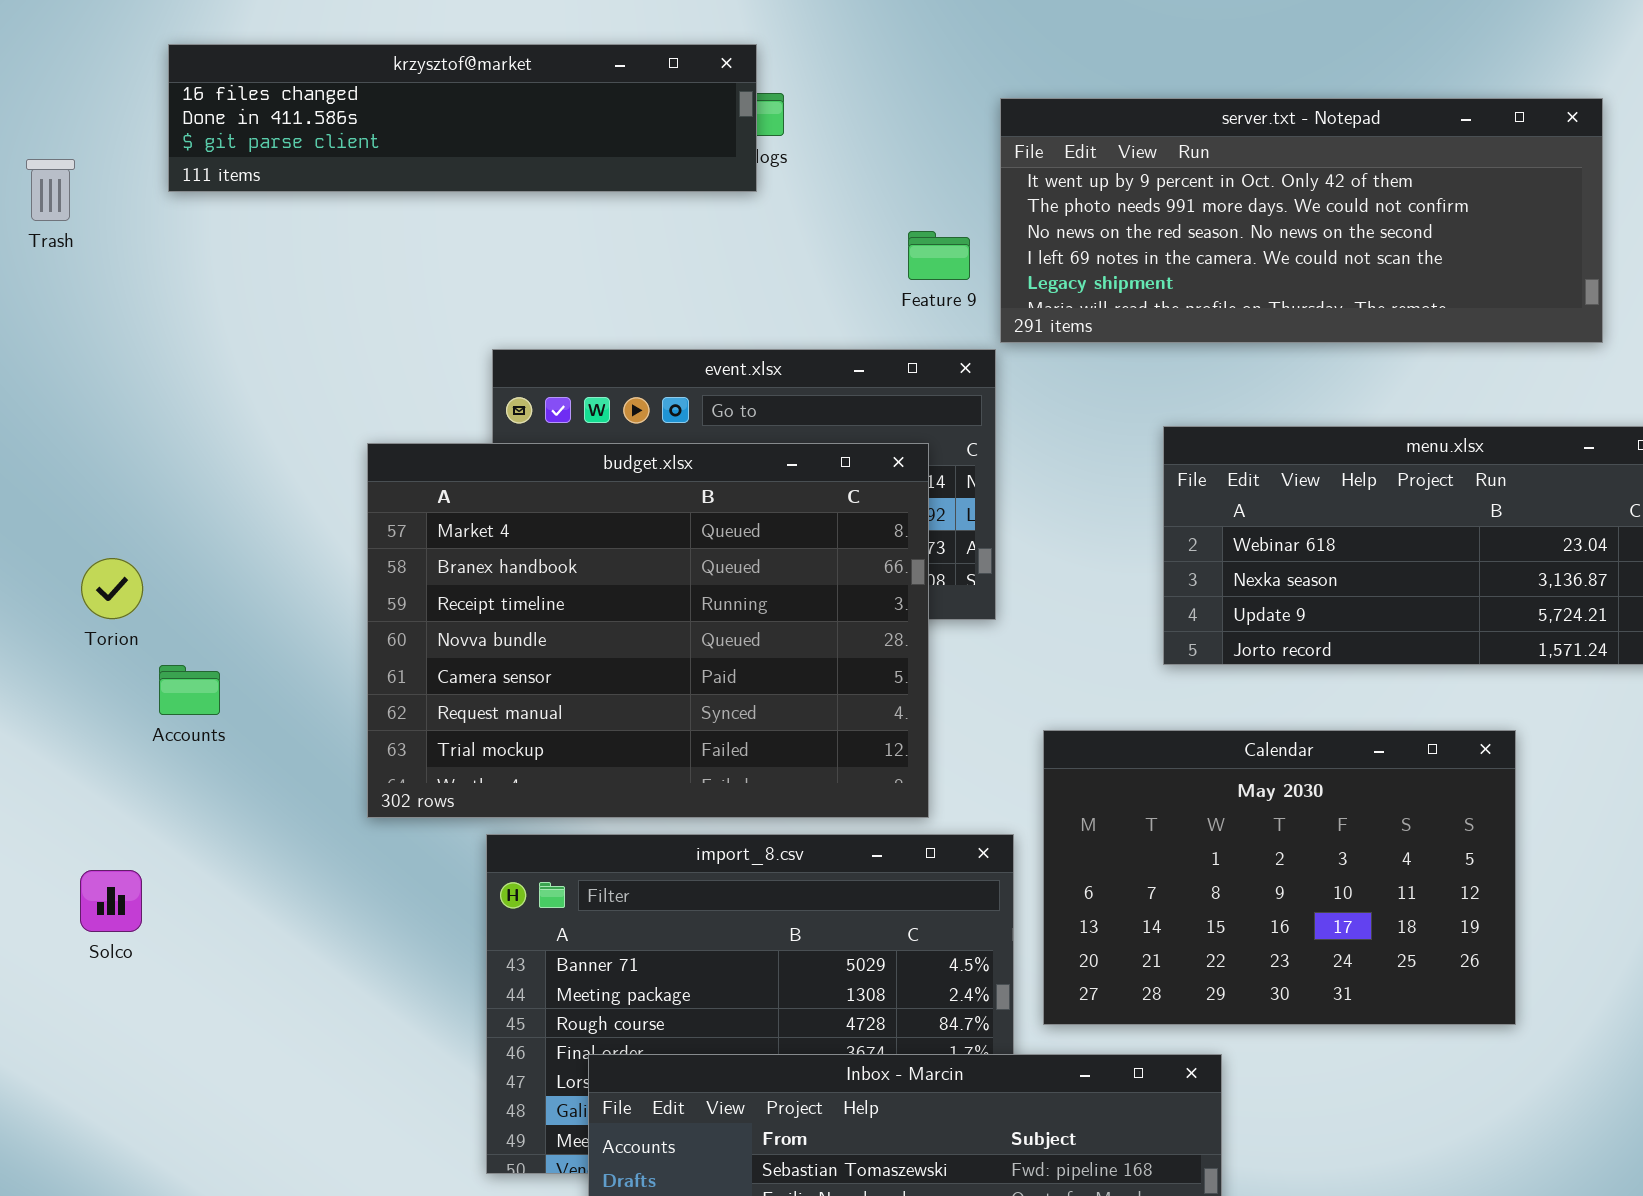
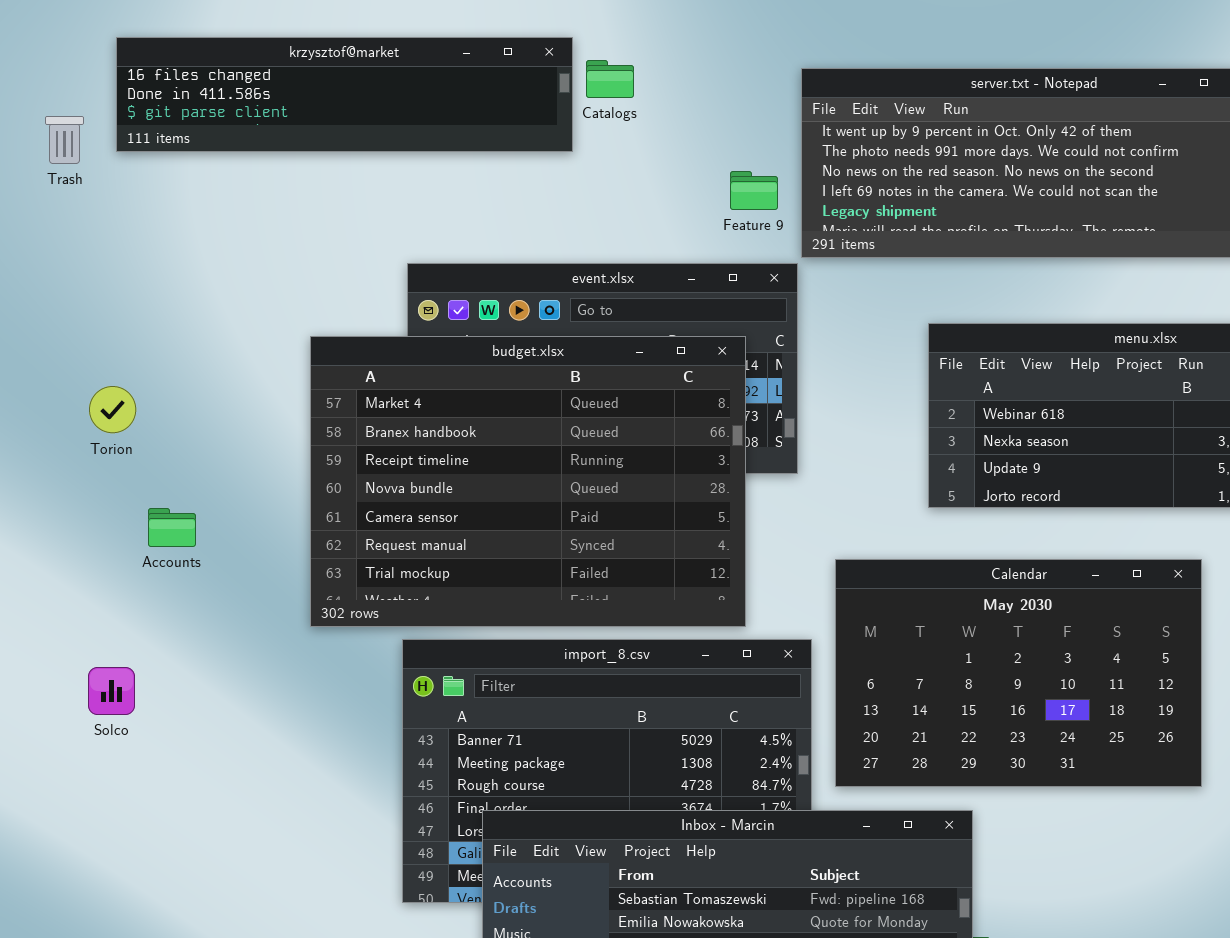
krzysztof@market: [168,44,757,192] -> [116,37,573,152], moved
Torion: [81,558,143,619] -> [89,386,136,433], moved

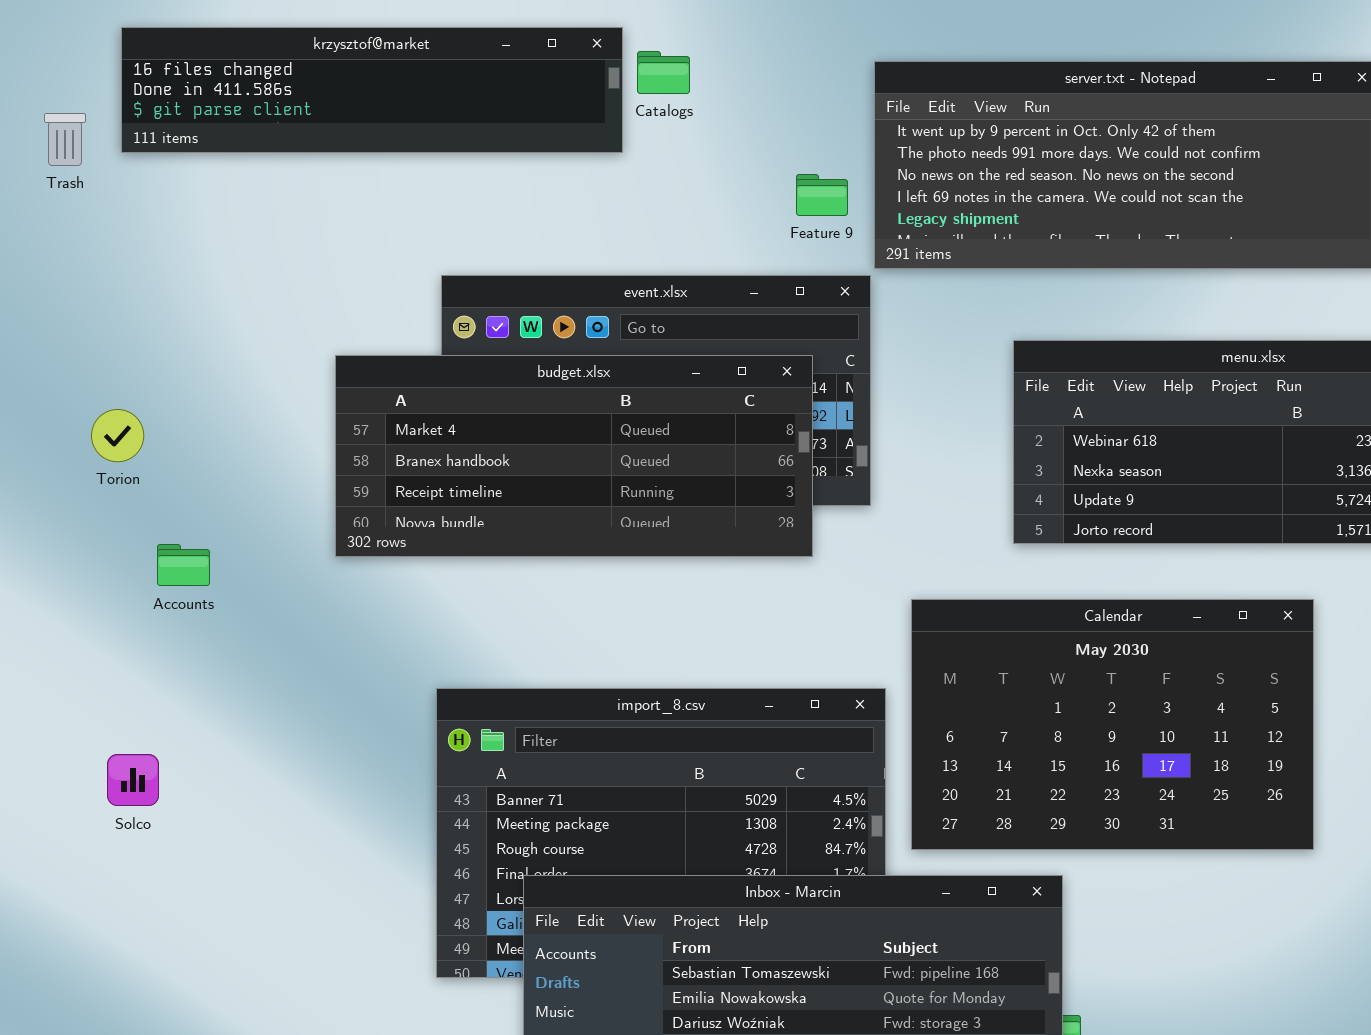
budget.xlsx: [310,336,746,627] -> [335,355,813,557], resized
Solco: [88,667,135,715] -> [107,754,159,806], moved

